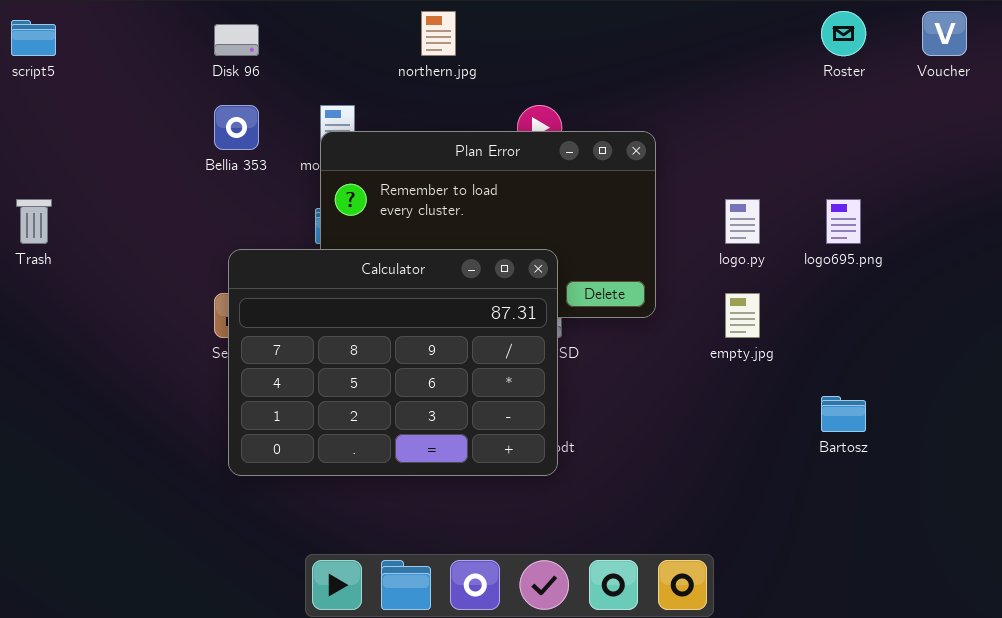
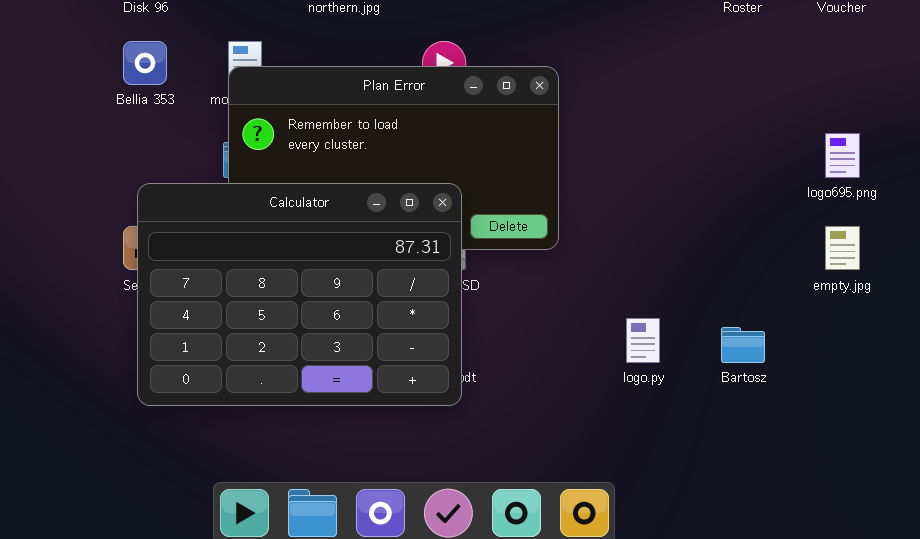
logo.py: [725,199,760,244] -> [626,318,660,363], moved
logo695.png: [826,199,861,244] -> [825,133,860,178], moved
empty.jpg: [725,293,760,338] -> [825,226,860,270], moved

